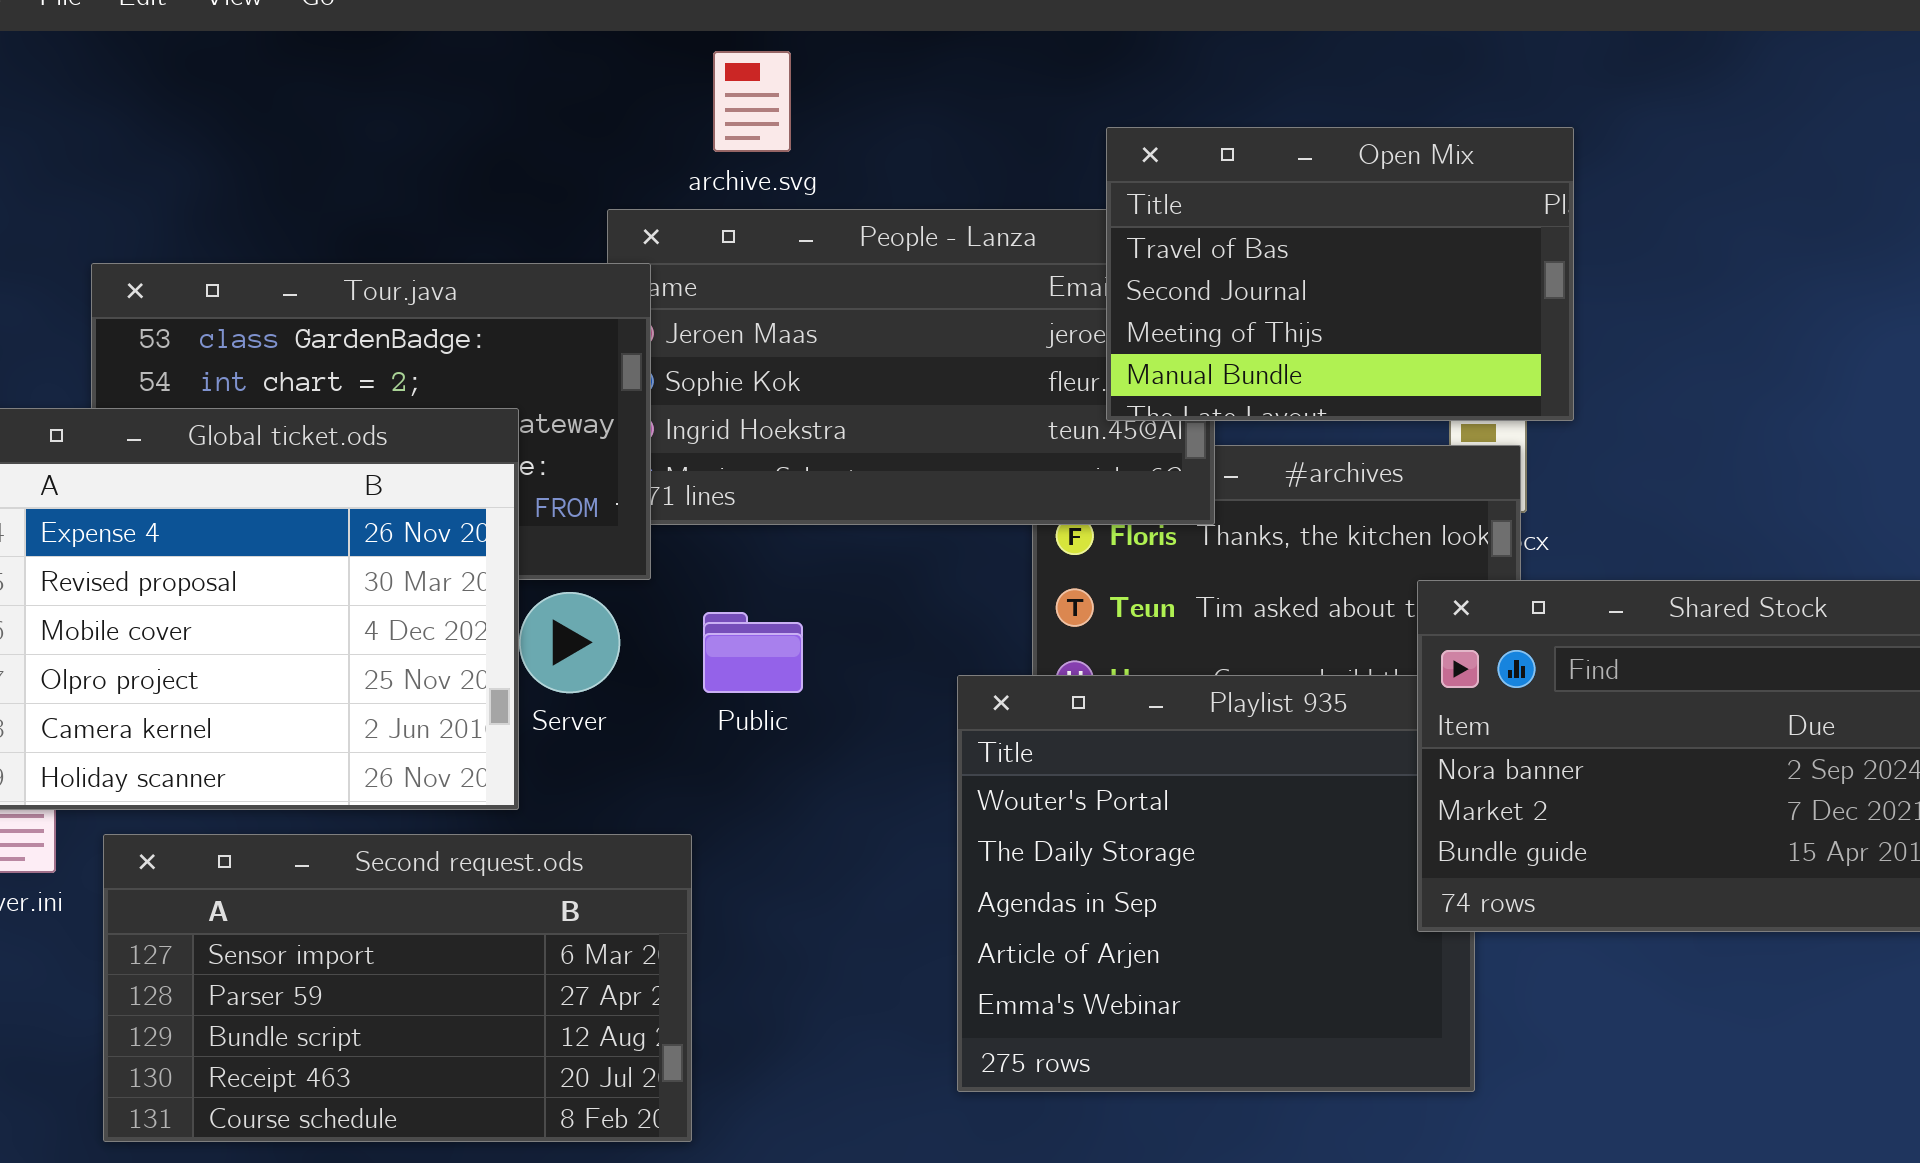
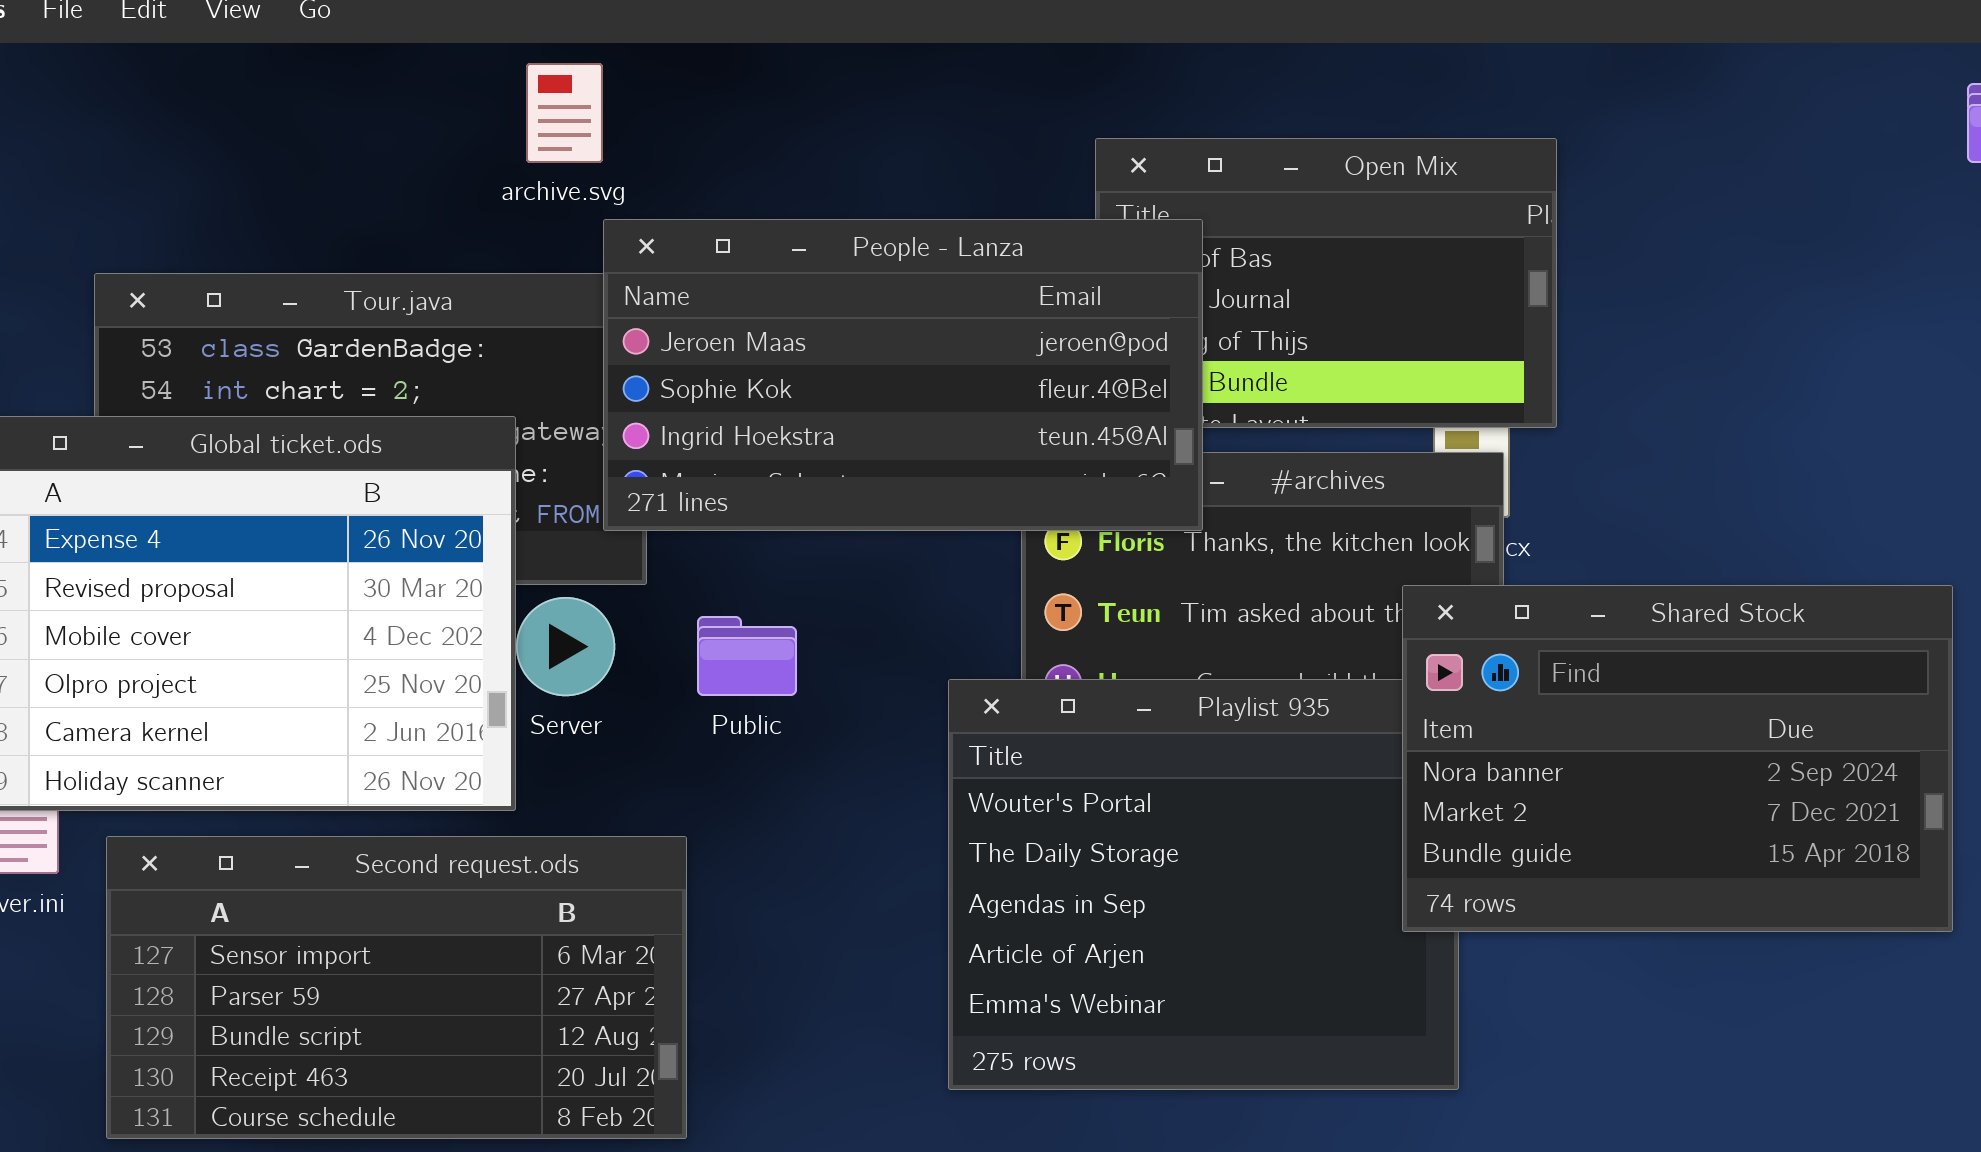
archive.svg: [713,51,791,152] -> [526,63,603,163], moved
People - Lanza: [607,209,1215,525] -> [603,219,1203,531], raised

